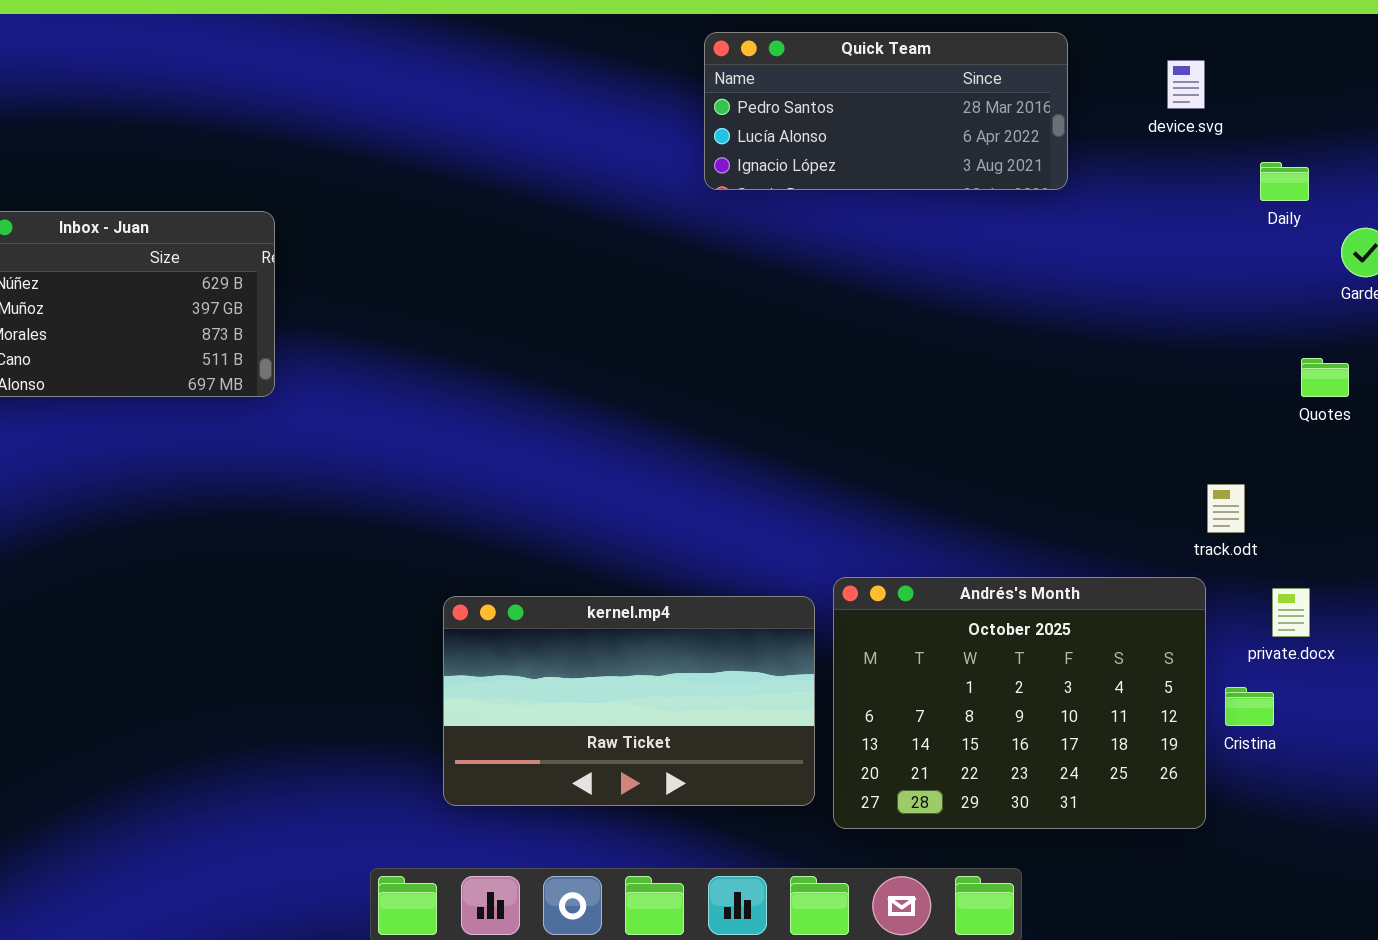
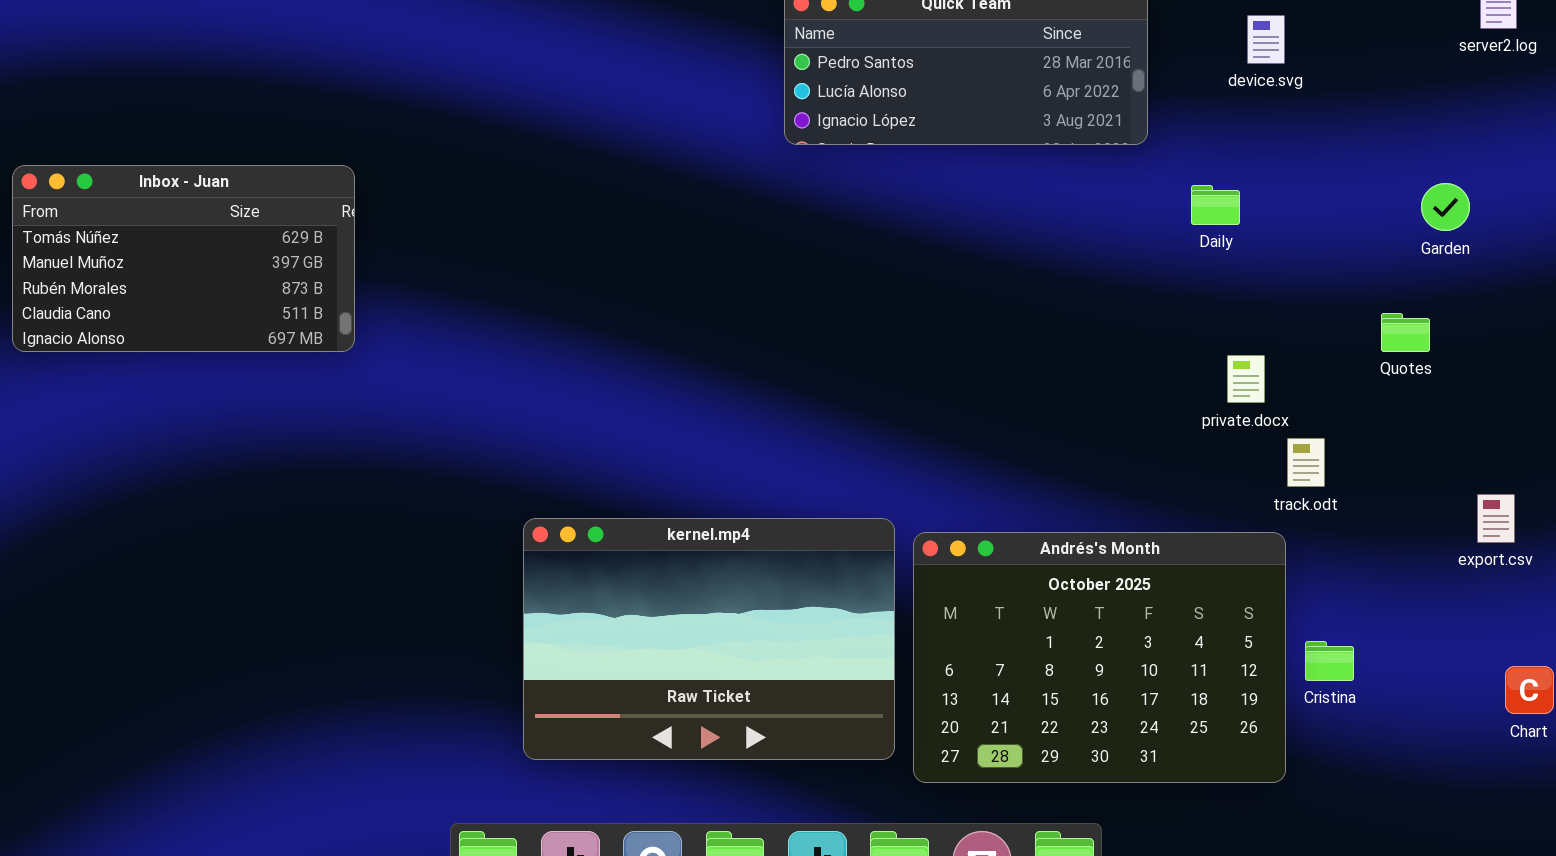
Daily: [1260,162,1309,201] -> [1191,185,1240,225], moved
private.docx: [1272,588,1310,637] -> [1227,355,1265,403], moved
kernel.mp4: [443,596,815,806] -> [523,518,895,760], resized

